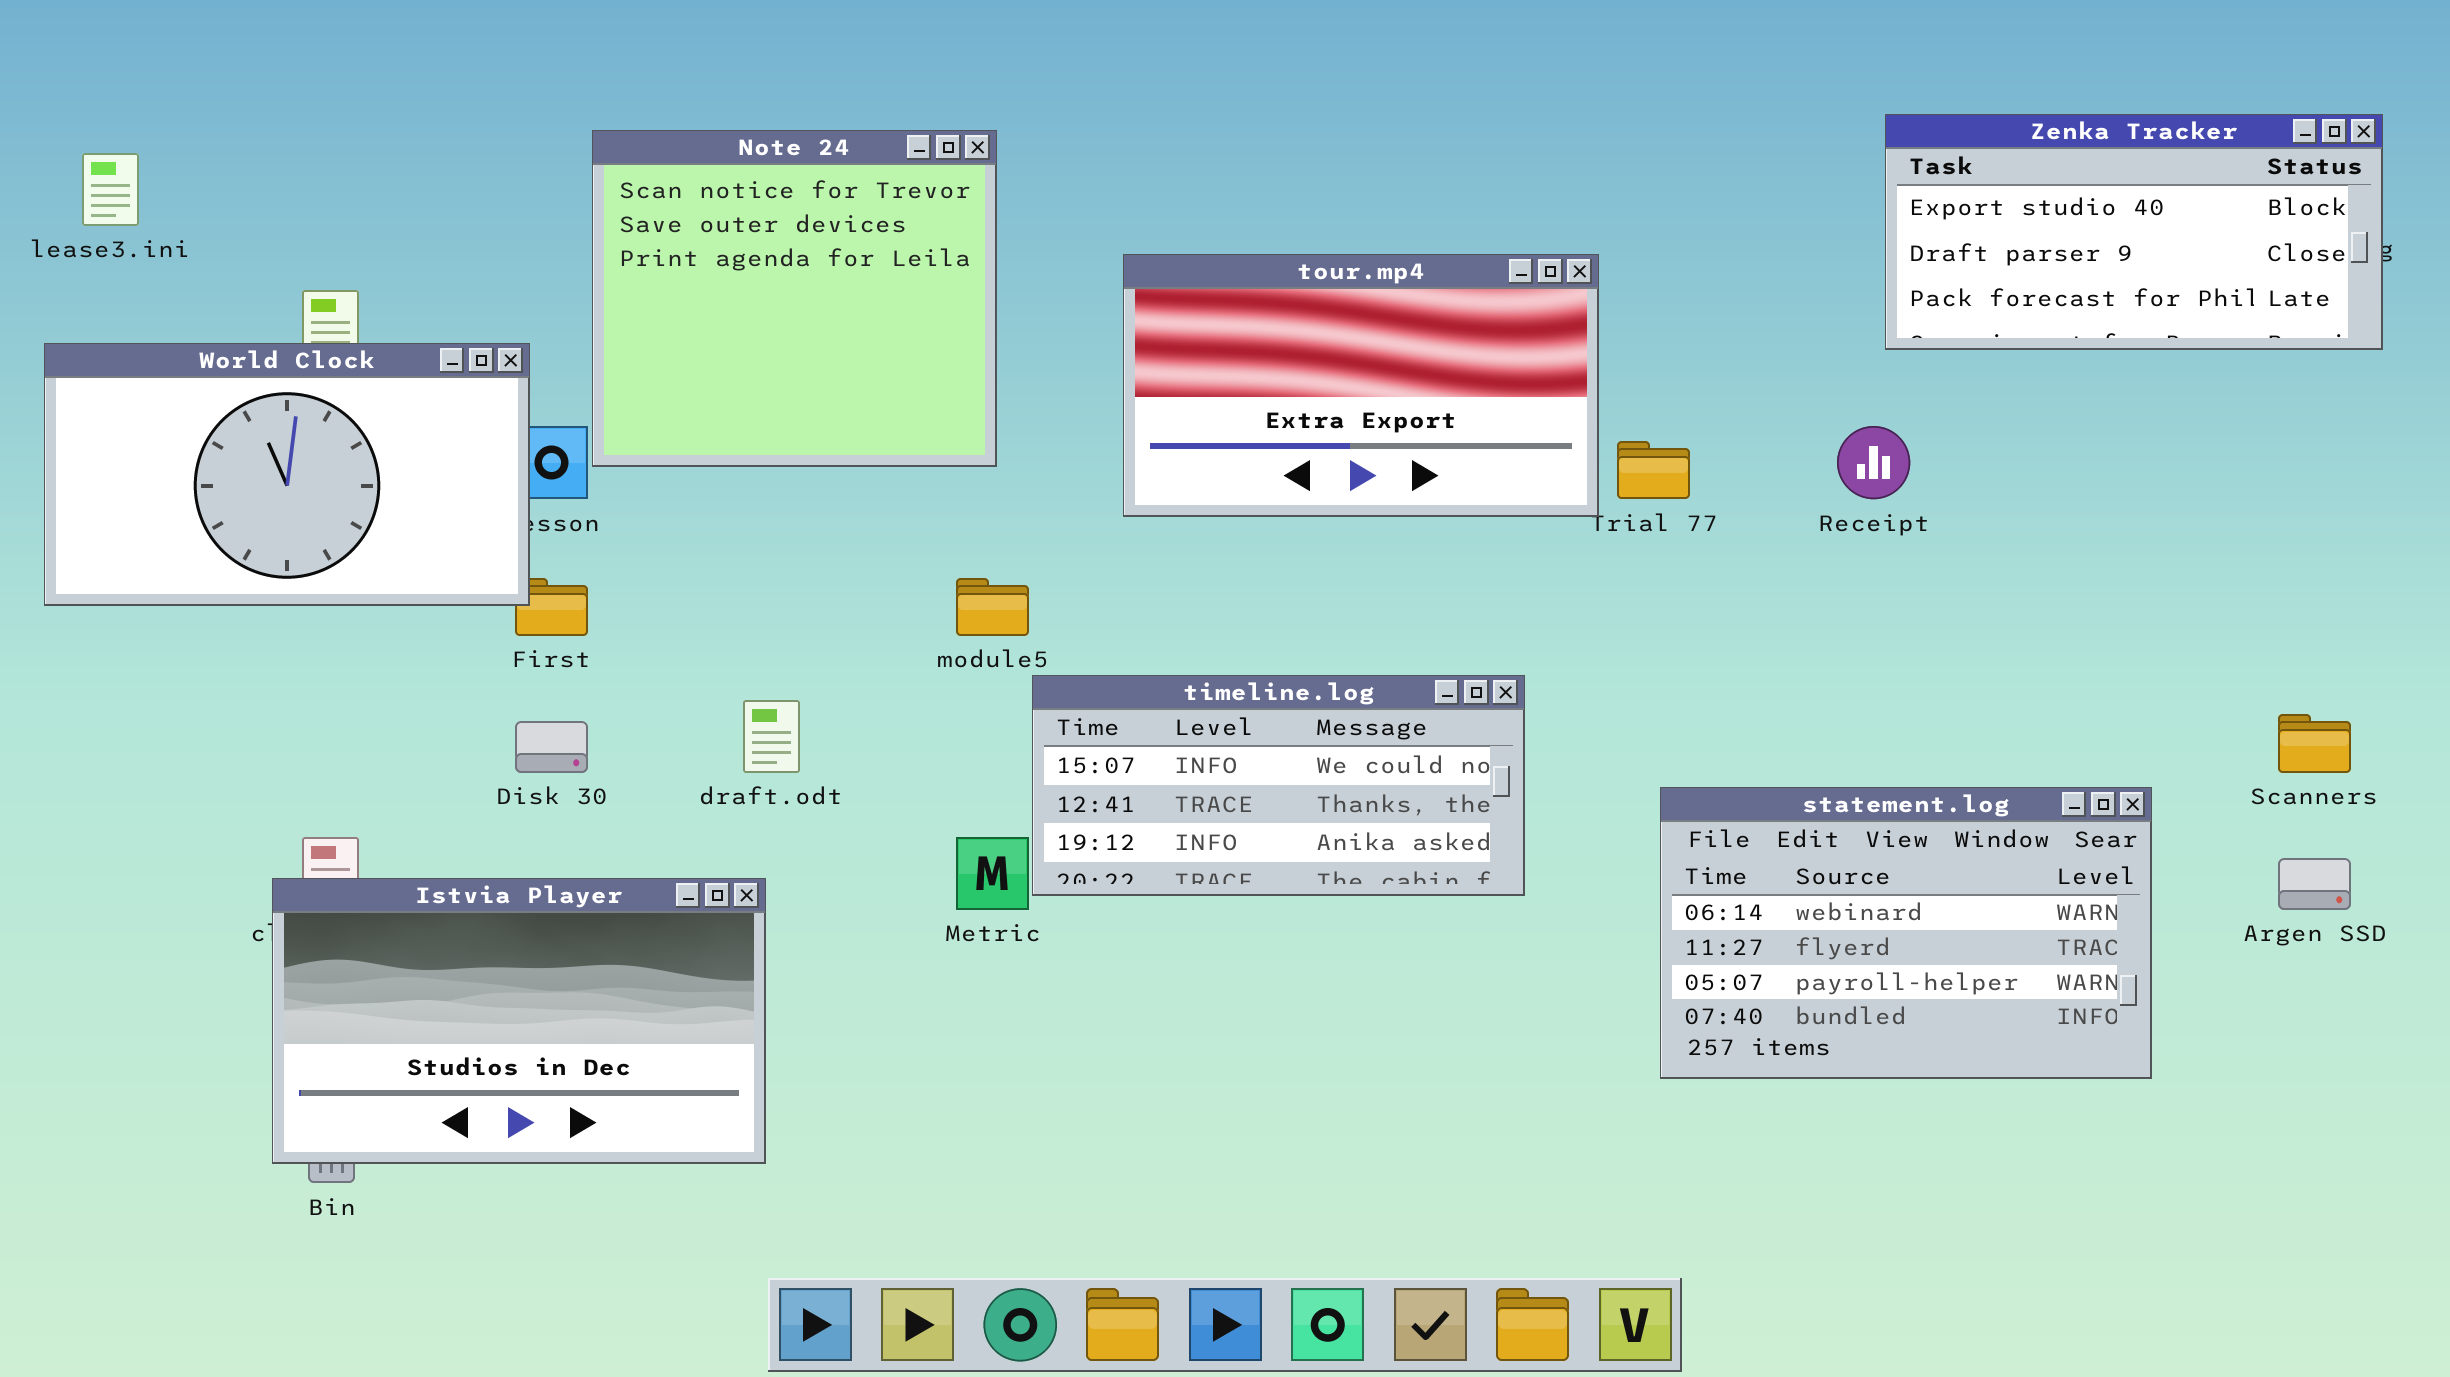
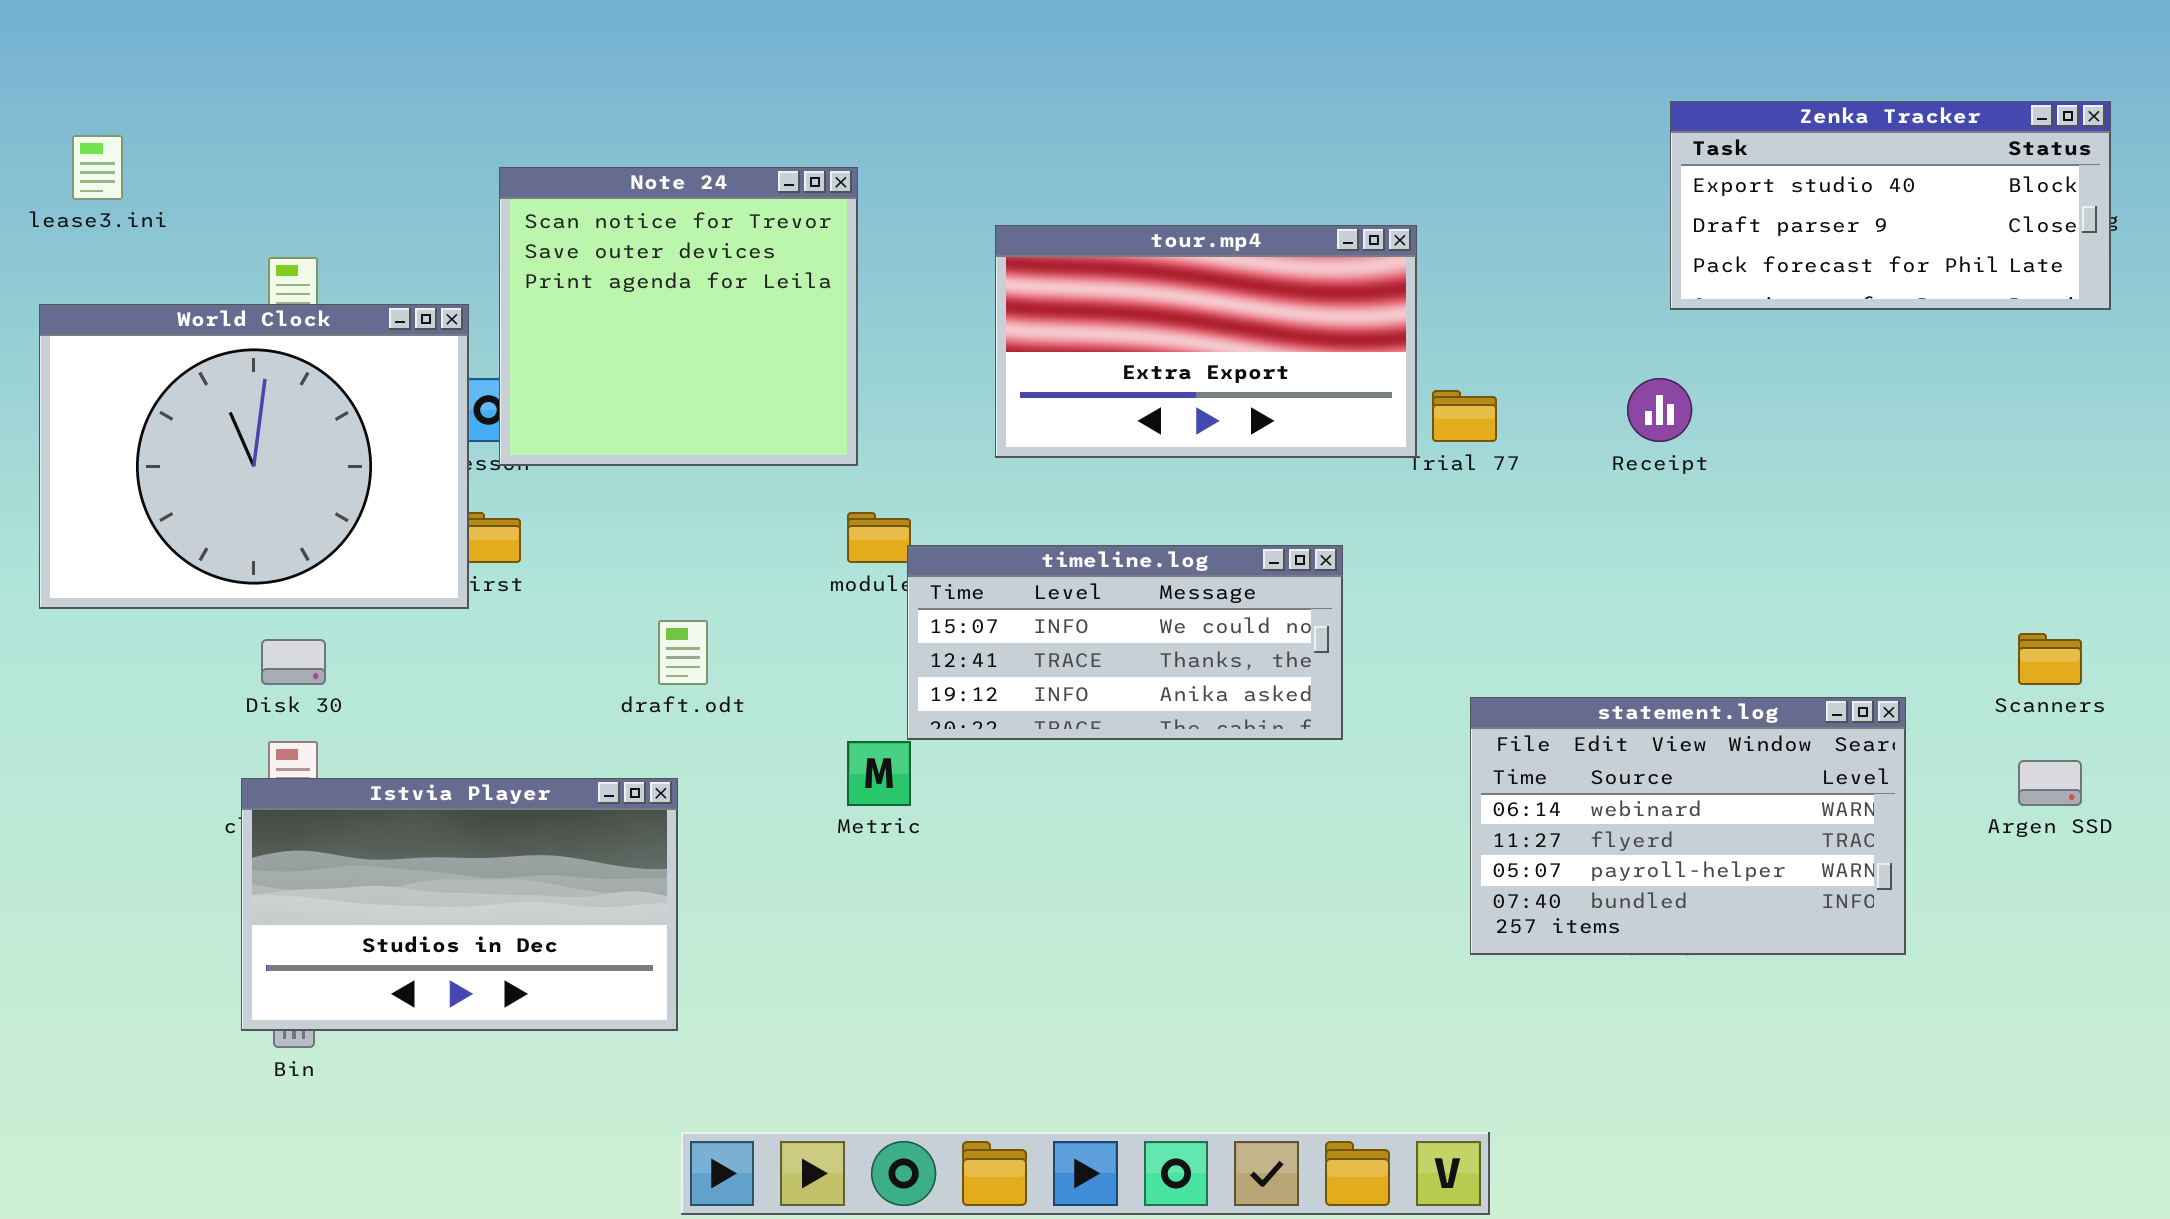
Note 24: [592,130,997,467] -> [499,167,858,466], moved
World Clock: [44,343,530,606] -> [39,304,469,609], resized
timeline.log: [1032,675,1525,896] -> [907,545,1343,740], moved
Disk 30: [515,721,588,773] -> [261,639,326,685], moved

